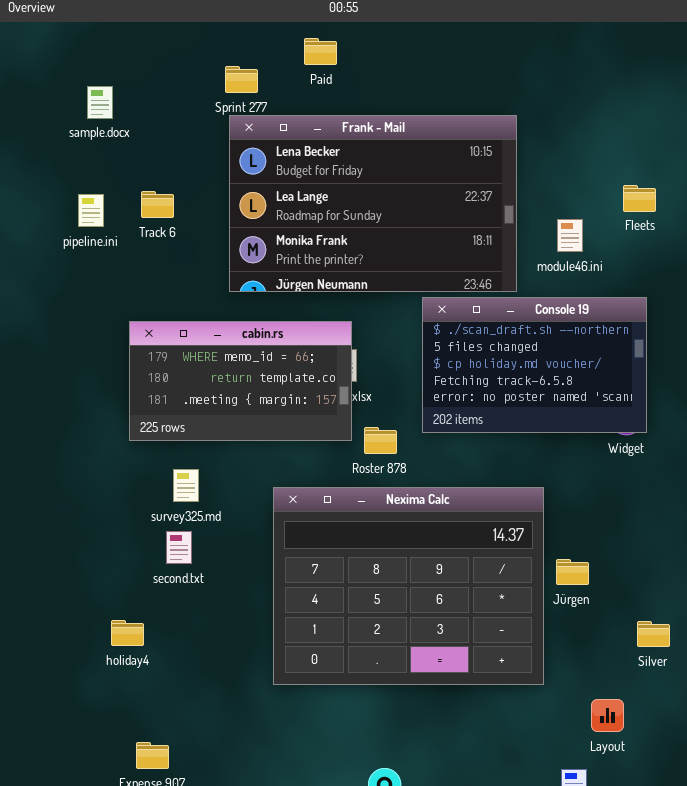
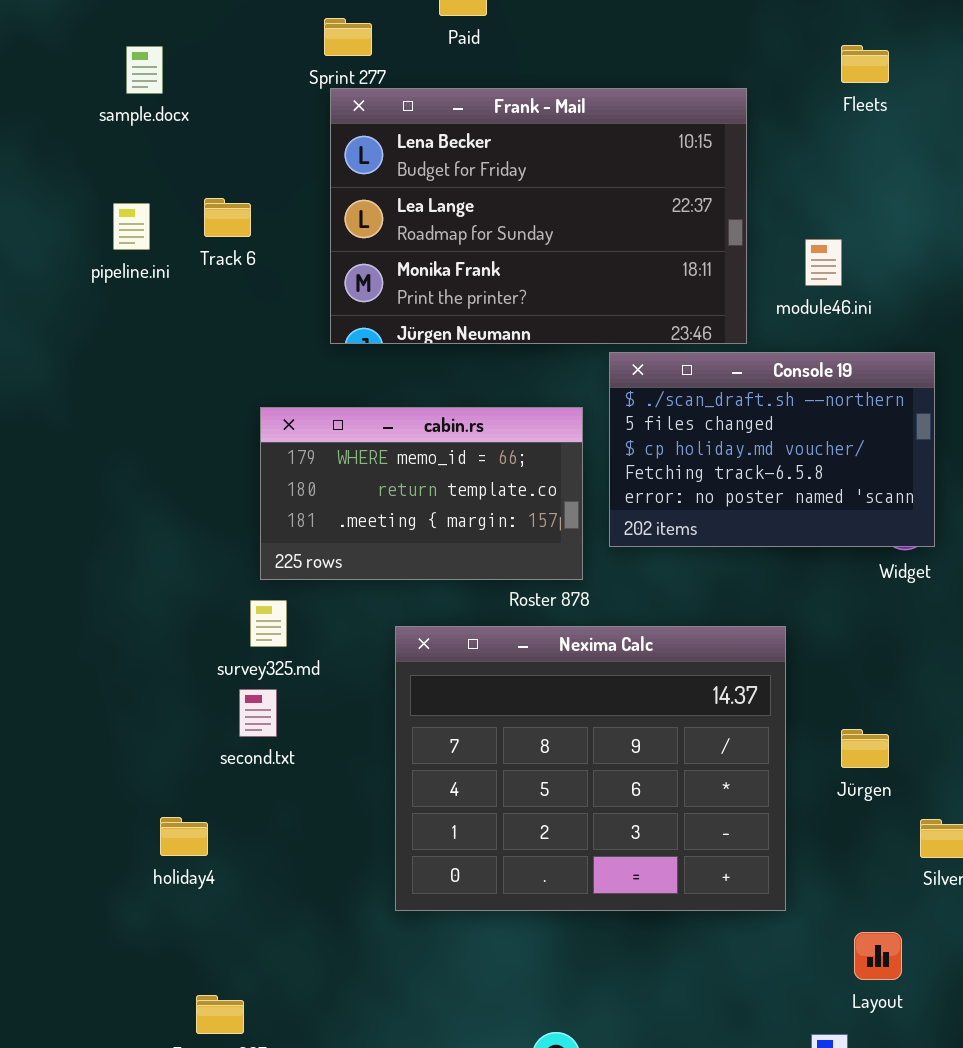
Fleets: [623,185,656,212] -> [841,45,889,83], moved
cabin.rs: [129,321,352,441] -> [260,407,583,580], moved
Jürgen: [556,559,589,585] -> [841,729,889,768], moved

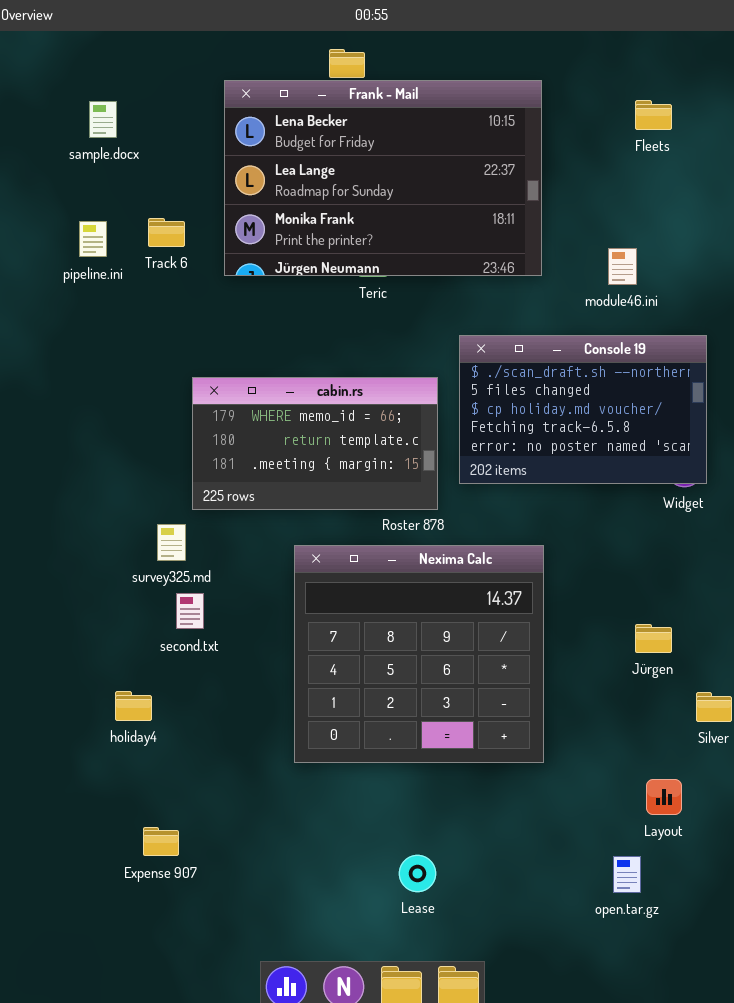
Frank - Mail: [330,88,747,344] -> [224,80,542,276], moved
survey325.md: [250,600,287,647] -> [157,524,186,561], moved
Nexima Calc: [395,626,786,911] -> [294,545,544,763], resized

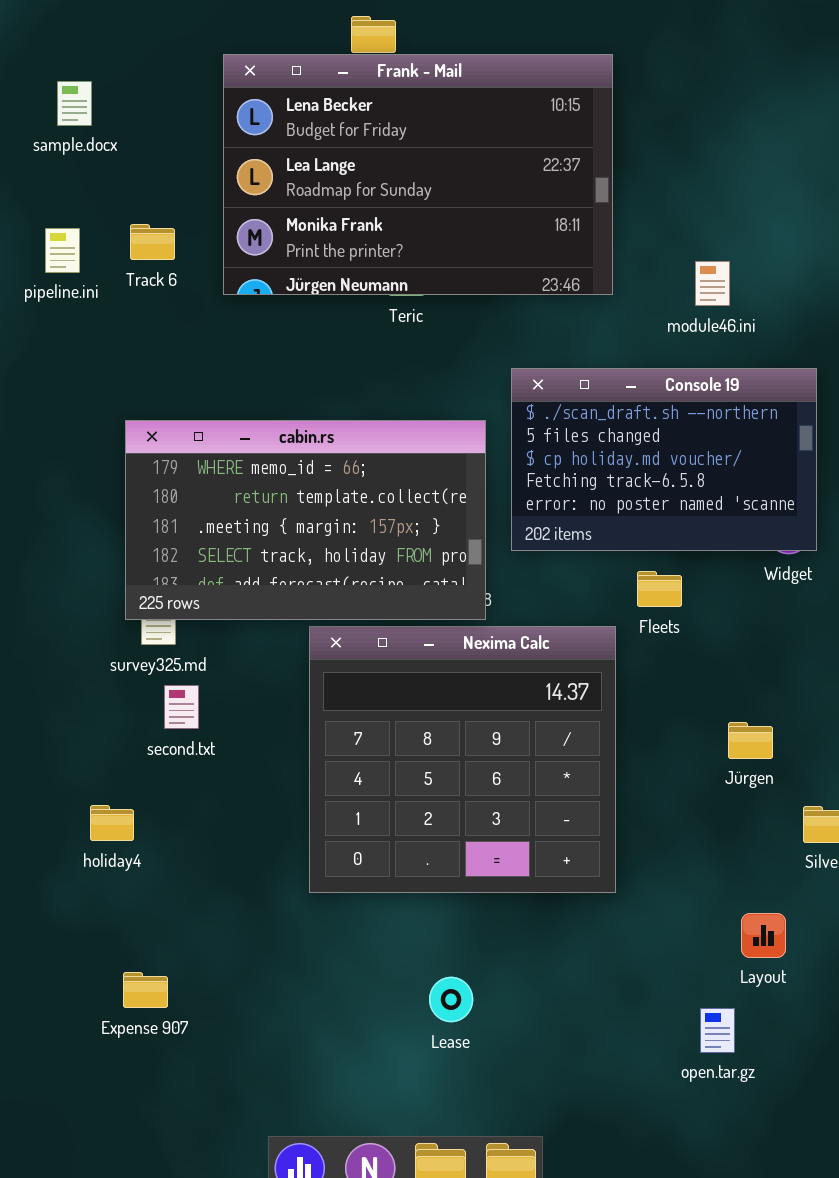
Fleets: [635,100,672,130] -> [637,571,682,607], moved
cabin.rs: [192,377,438,510] -> [125,420,486,620], resized
Lease: [399,855,436,892] -> [429,977,473,1022], moved

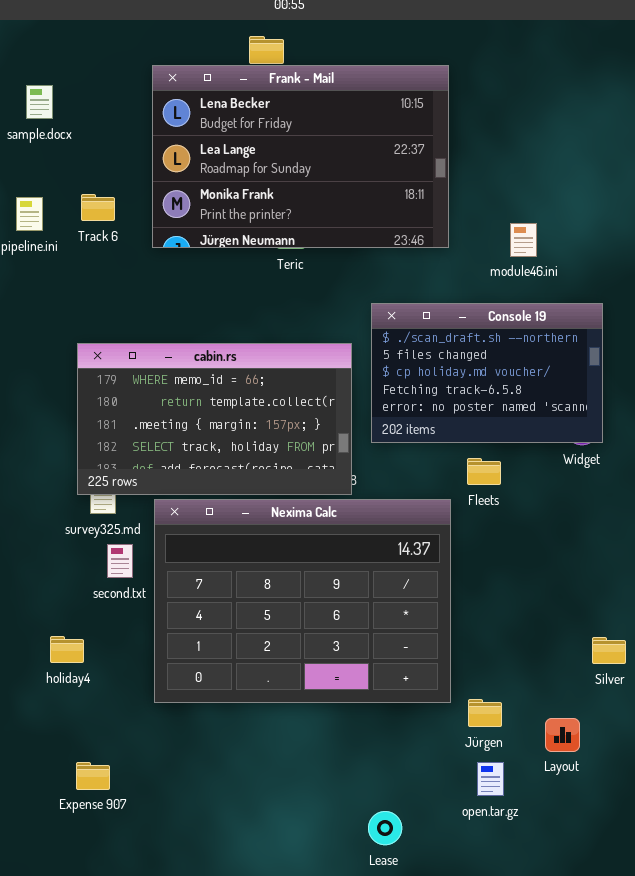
Nexima Calc: [309,626,616,893] -> [154,499,451,703], resized
Jürgen: [728,722,773,759] -> [468,699,502,727], moved
Lease: [429,977,473,1022] -> [368,811,402,845], moved
open.tar.gz: [700,1008,735,1053] -> [477,762,504,796], moved

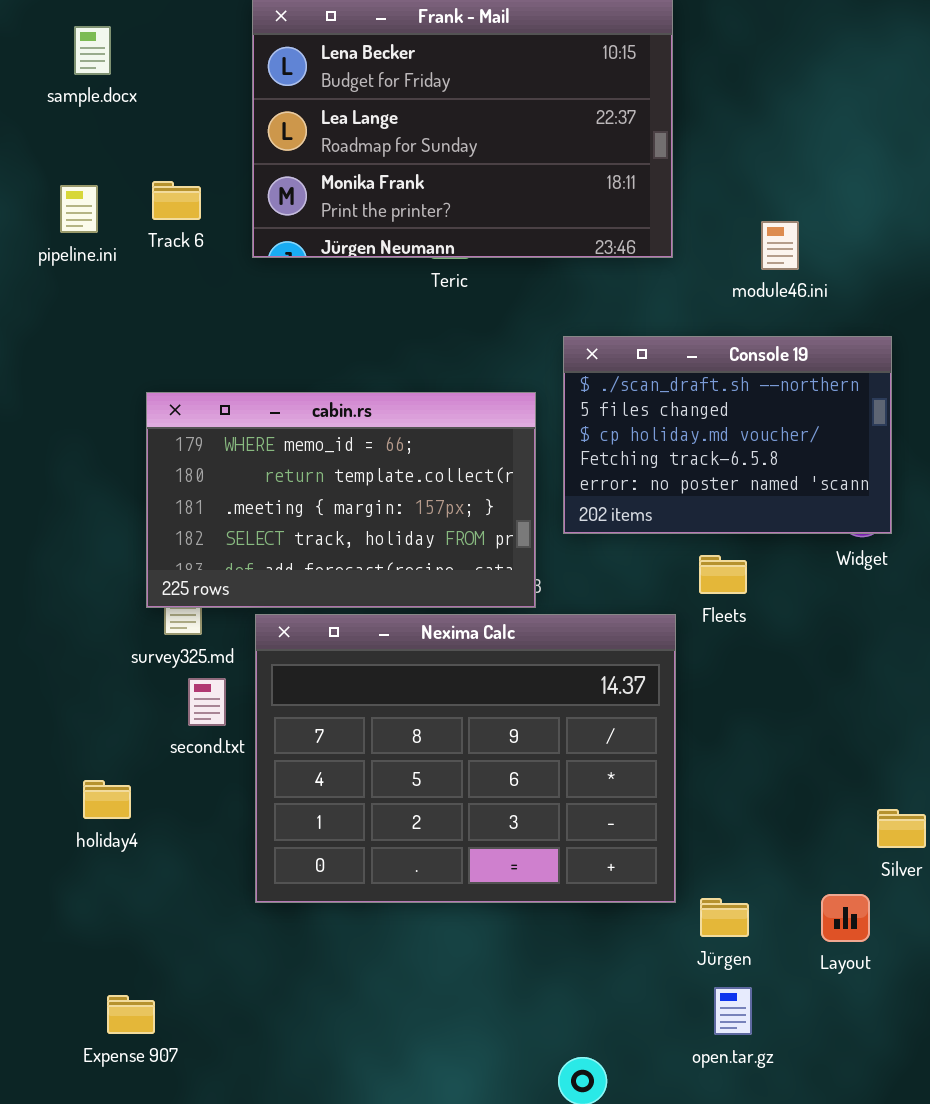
holiday4: [50,636,84,663] -> [83,780,131,819], moved
Layout: [545,718,580,752] -> [821,894,870,942], moved
Expense 907: [76,762,110,790] -> [107,995,155,1034], moved

